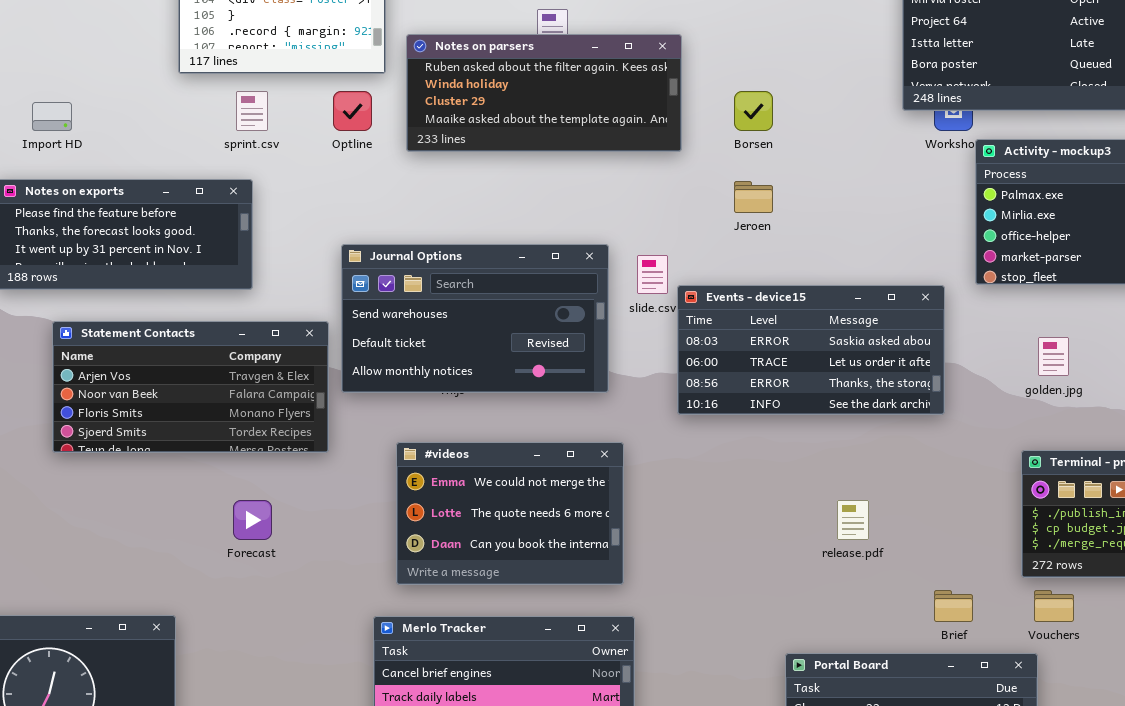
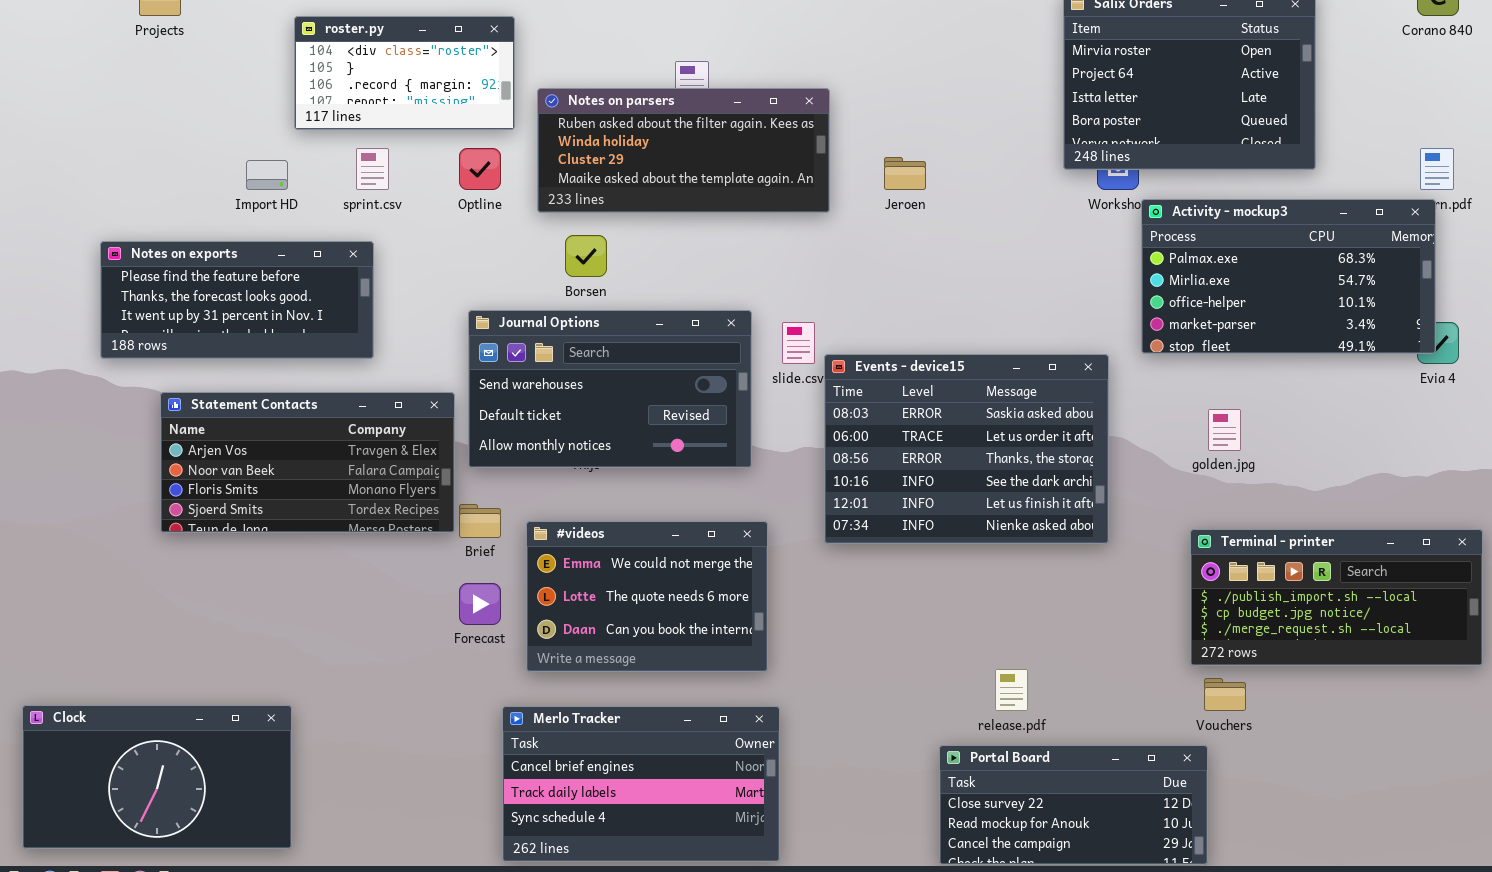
Borsen: [734,91,773,131] -> [565,235,607,277], moved
Import HD: [32,102,72,131] -> [246,160,288,190], moved
Jeroen: [734,181,773,213] -> [884,157,926,190], moved
Events - device15: [677,285,945,415] -> [824,354,1109,544], resized
Forecast: [233,500,272,540] -> [459,583,501,625], moved
release.pdf: [837,500,869,540] -> [995,669,1028,711], moved
Brief: [934,590,973,622] -> [459,504,501,538], moved

